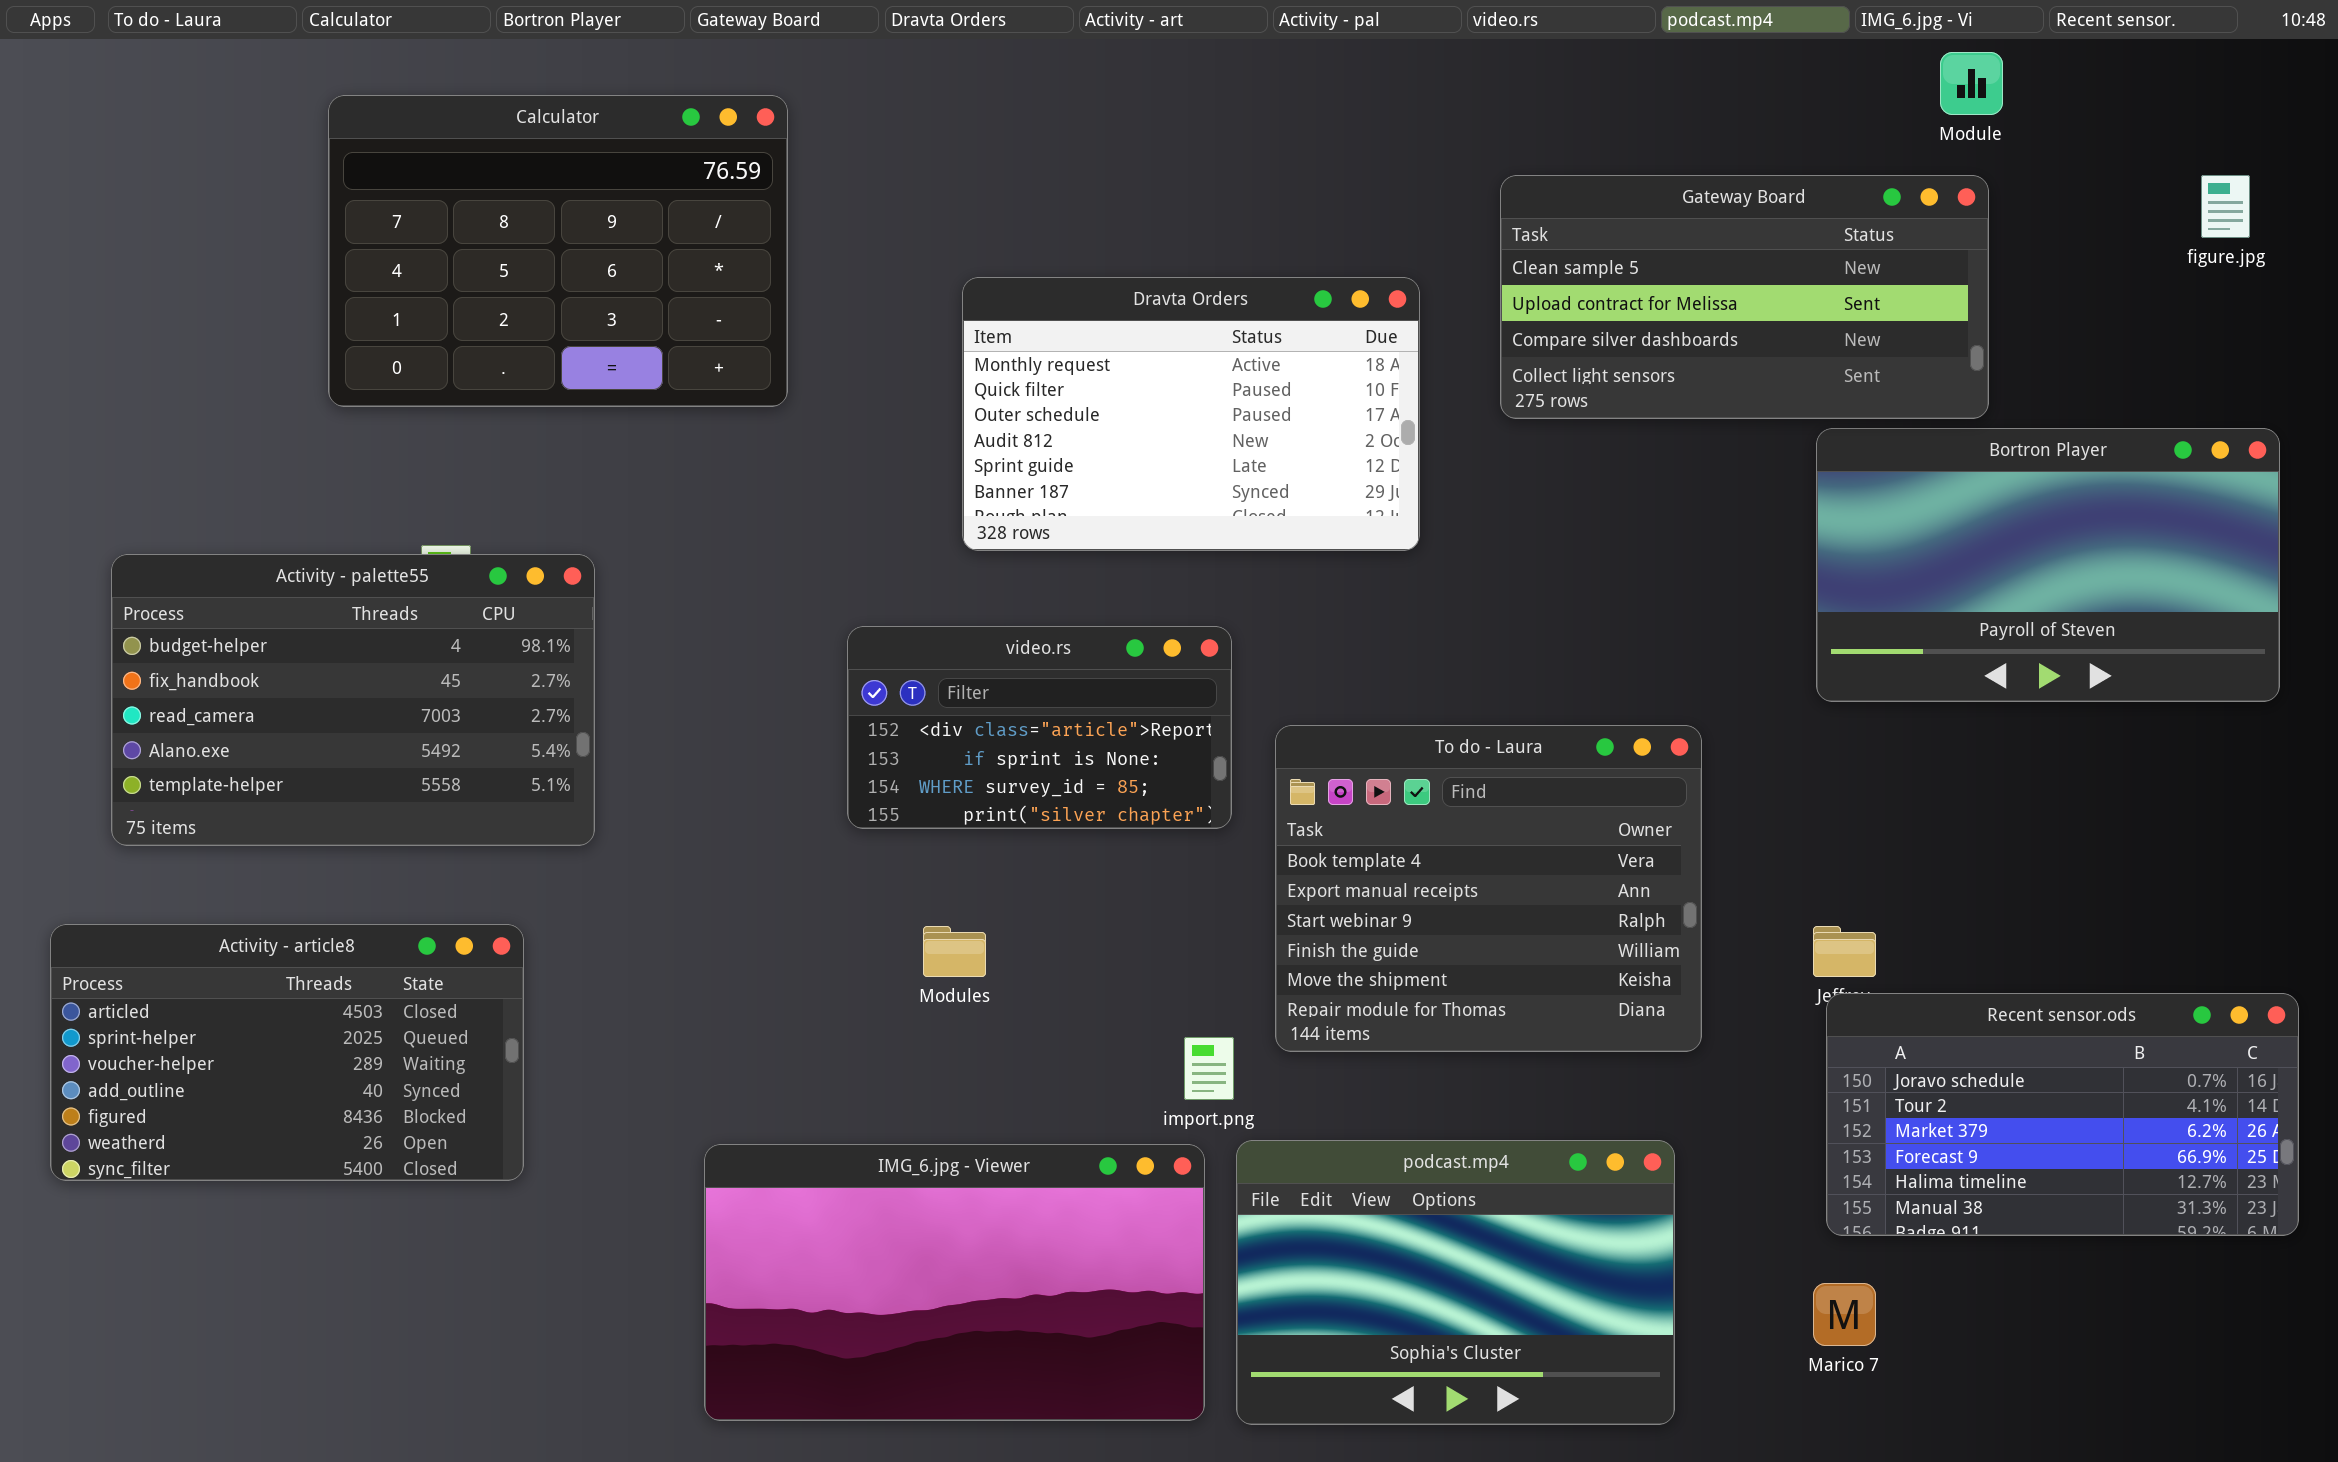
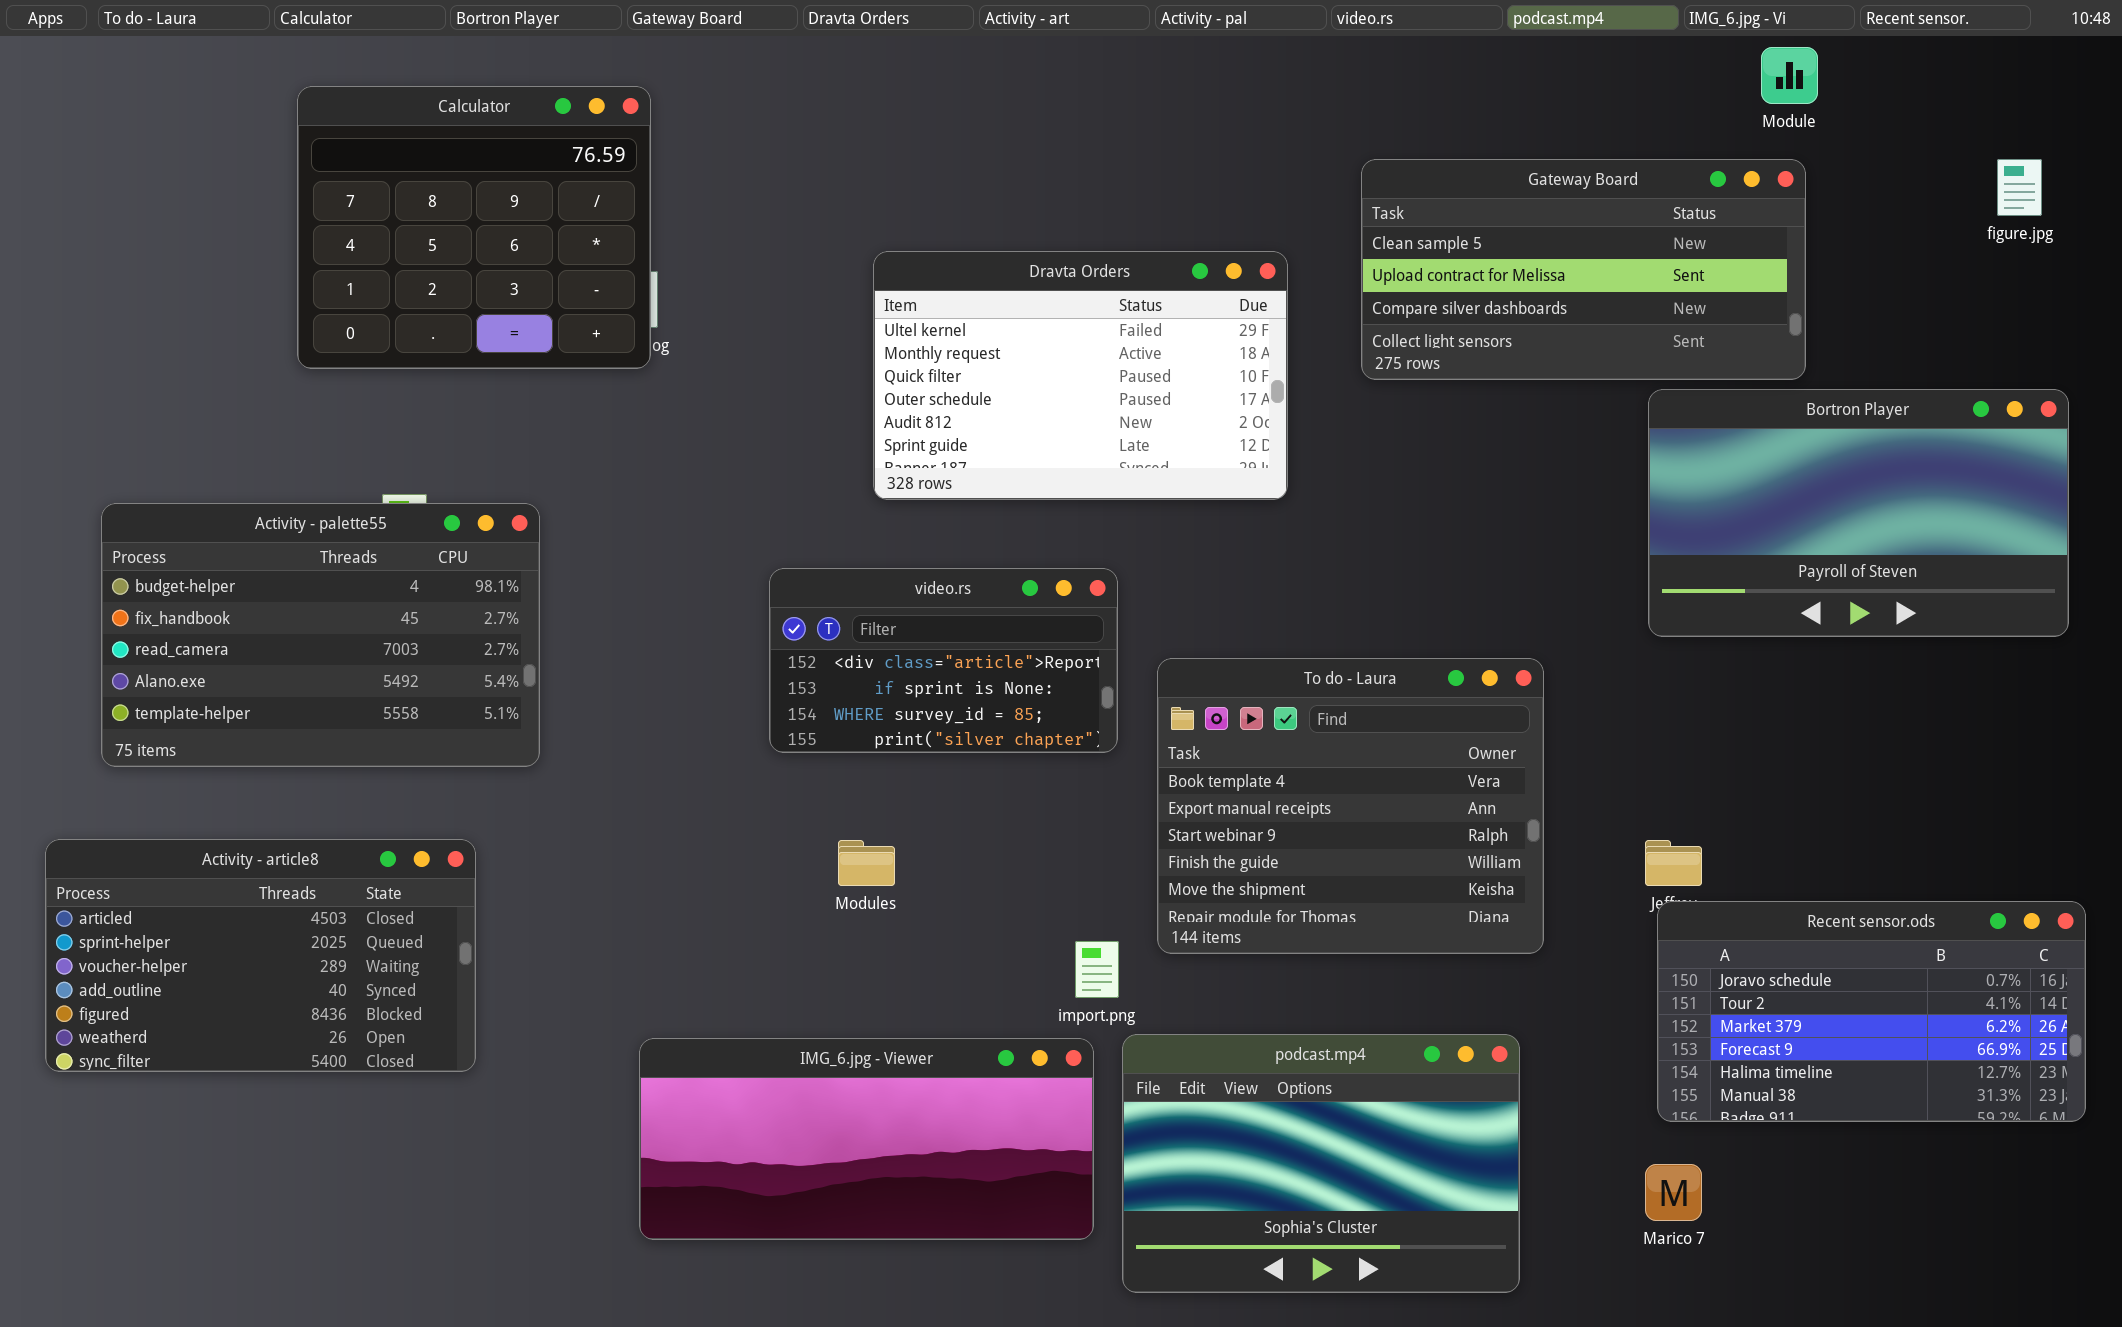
Calculator: [328,95,788,407] -> [297,86,651,369], resized
Dravta Orders: [962,277,1420,551] -> [873,251,1288,500], scrolled up 1 row
IMG_6.jpg - Viewer: [704,1144,1205,1421] -> [639,1038,1094,1240], resized

